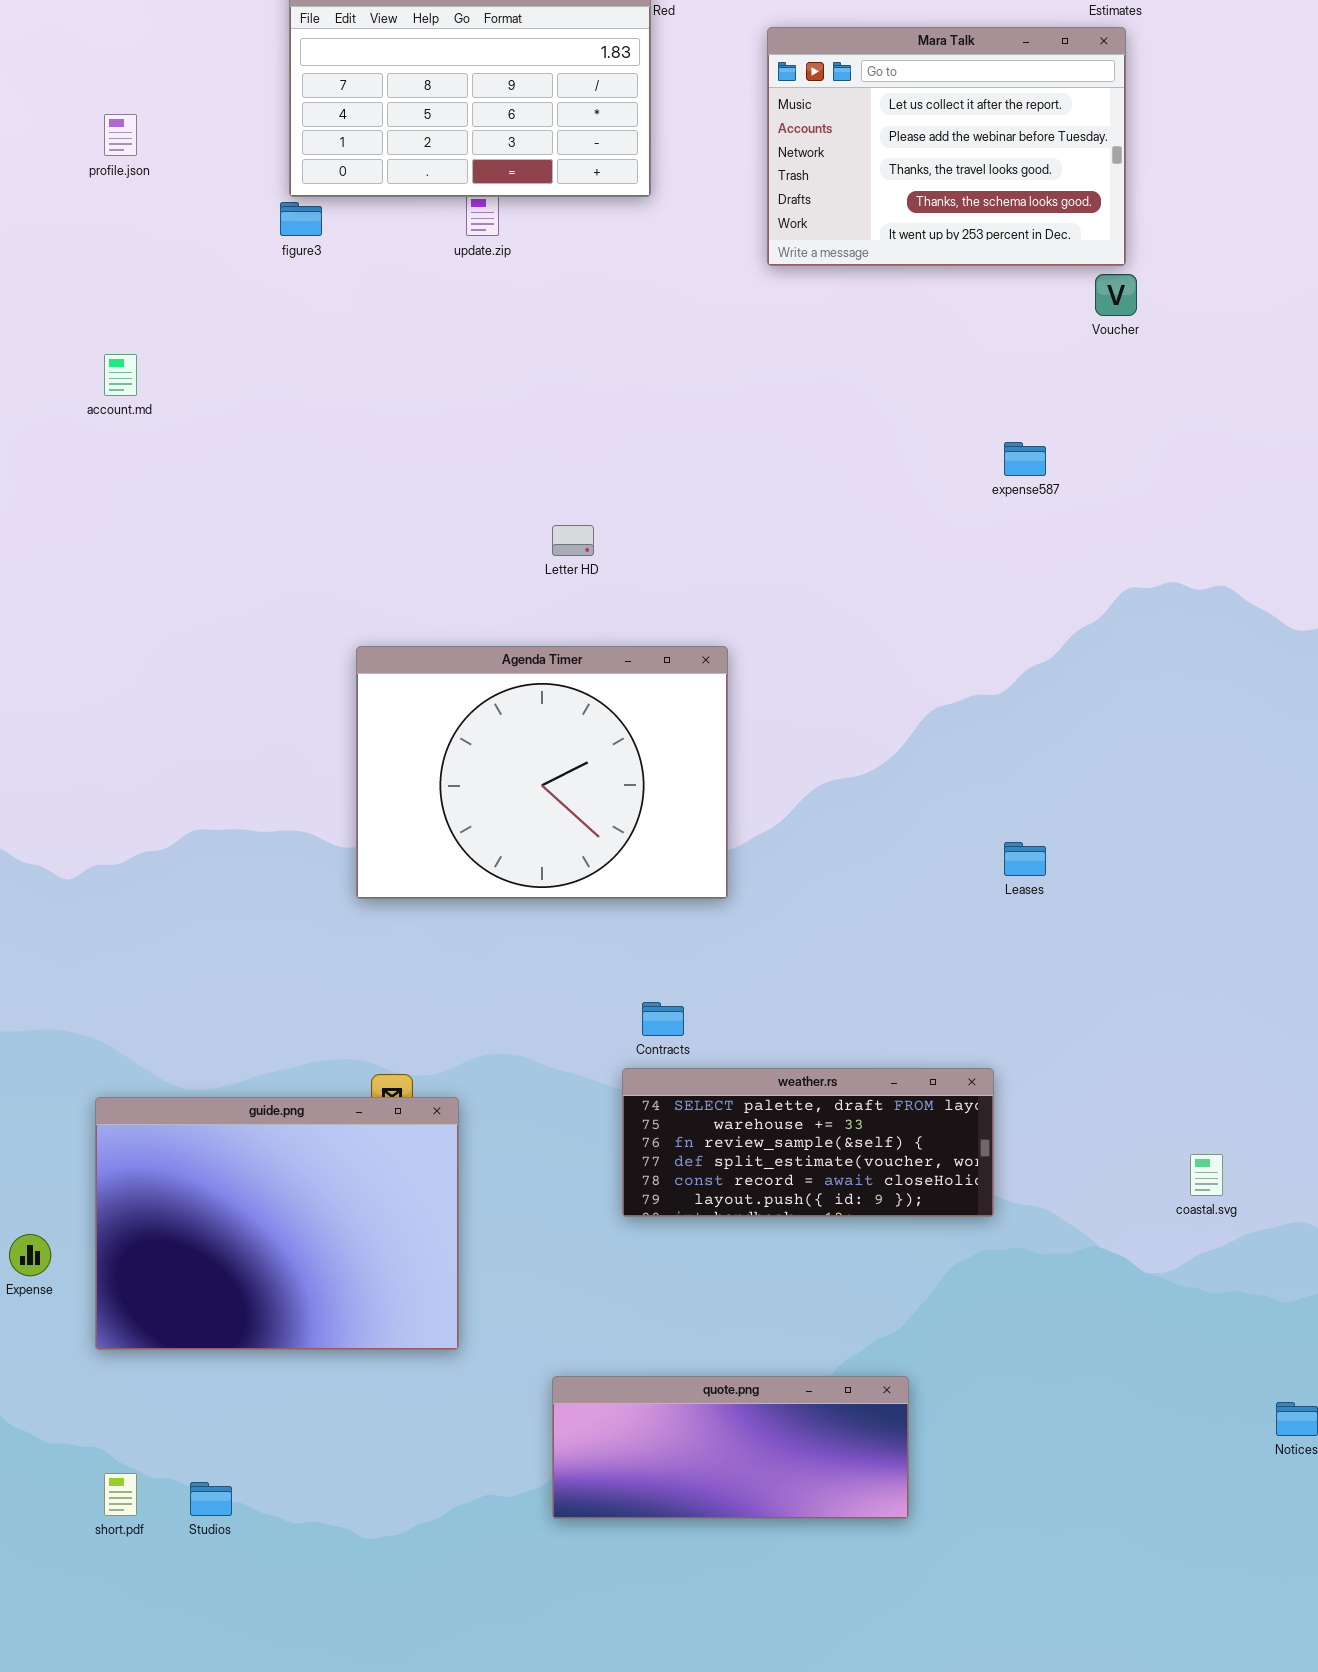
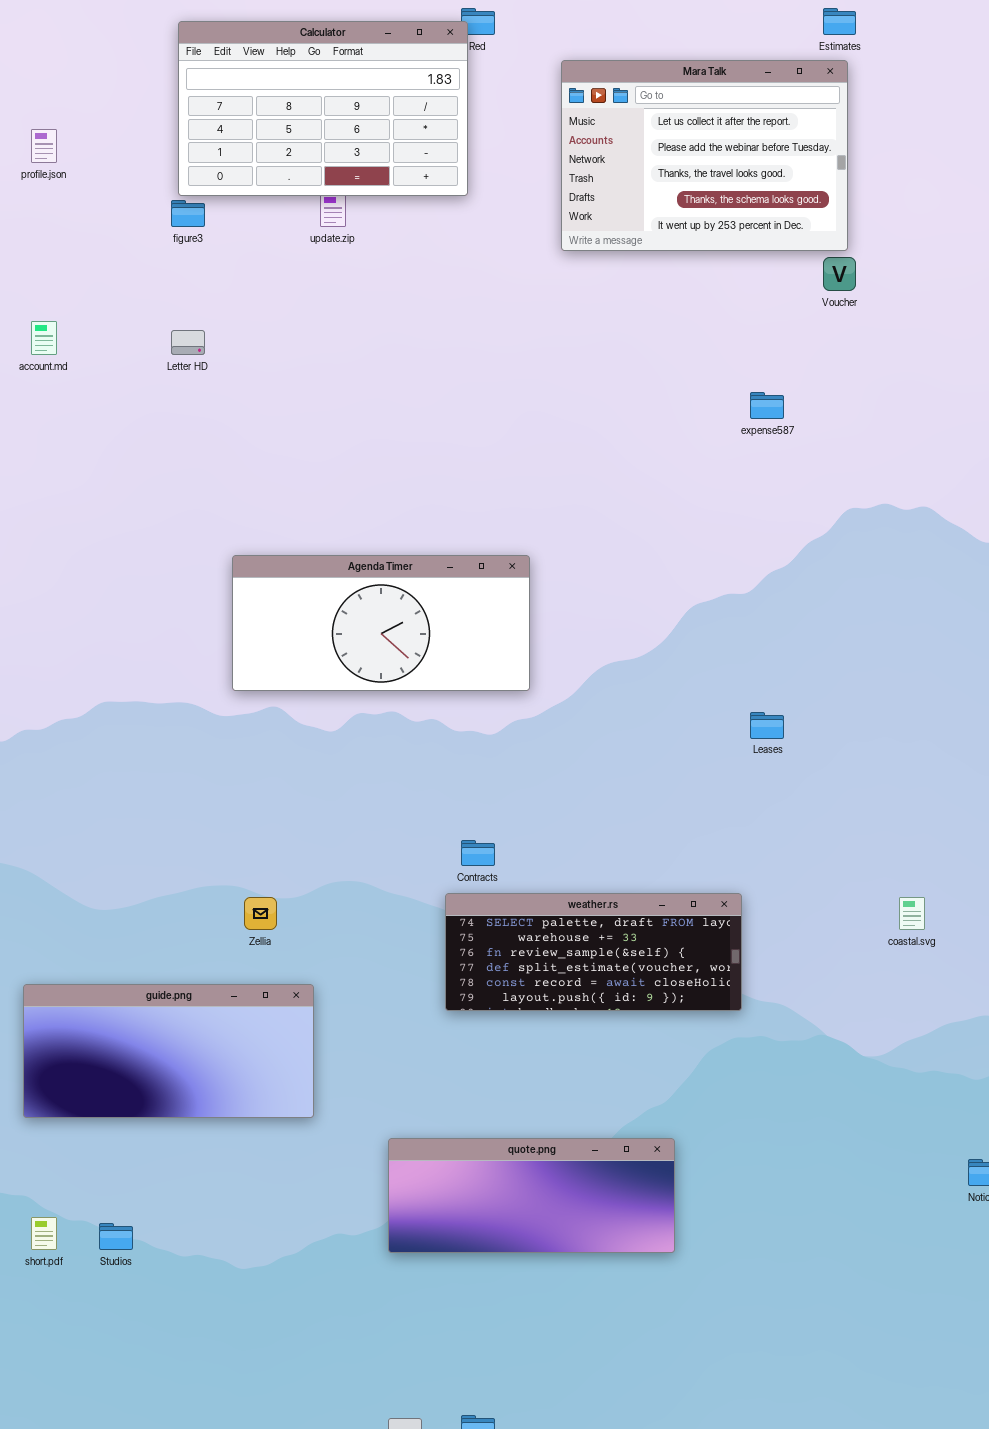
Letter HD: [552,525,594,556] -> [171,330,205,355], moved
Agenda Timer: [356,646,728,899] -> [232,555,530,691], resized
guide.png: [95,1097,459,1350] -> [23,984,314,1118], resized
coastal.svg: [1190,1154,1223,1196] -> [899,897,925,930], moved

